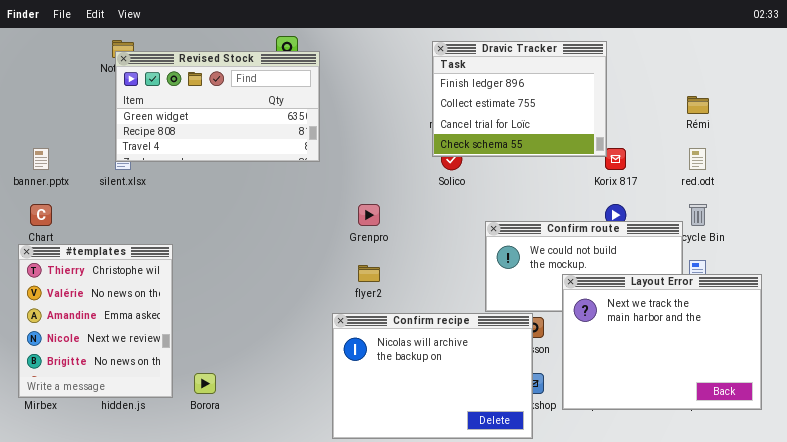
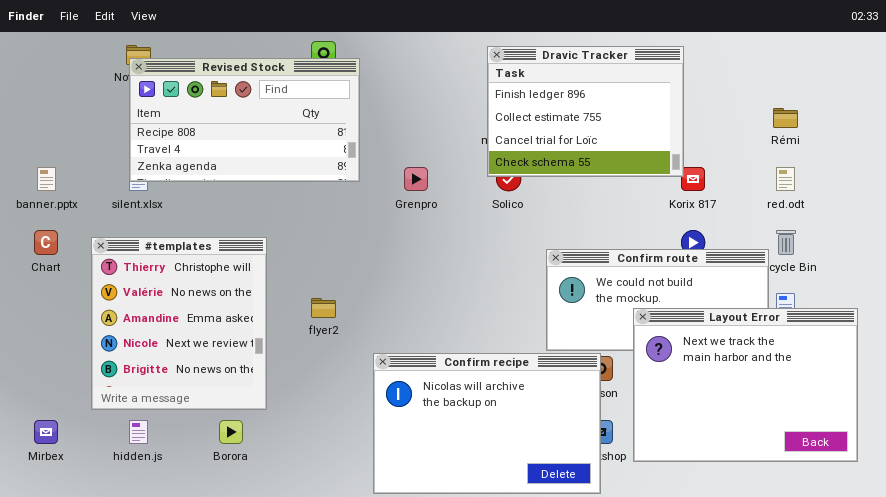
Revised Stock: [115,51,320,162] -> [129,58,360,182], scrolled down 1 row
Grenpro: [358,204,380,226] -> [404,167,428,191], moved
#templates: [18,244,173,398] -> [91,237,267,410], moved
flyer2: [358,265,380,282] -> [311,298,336,318], moved

